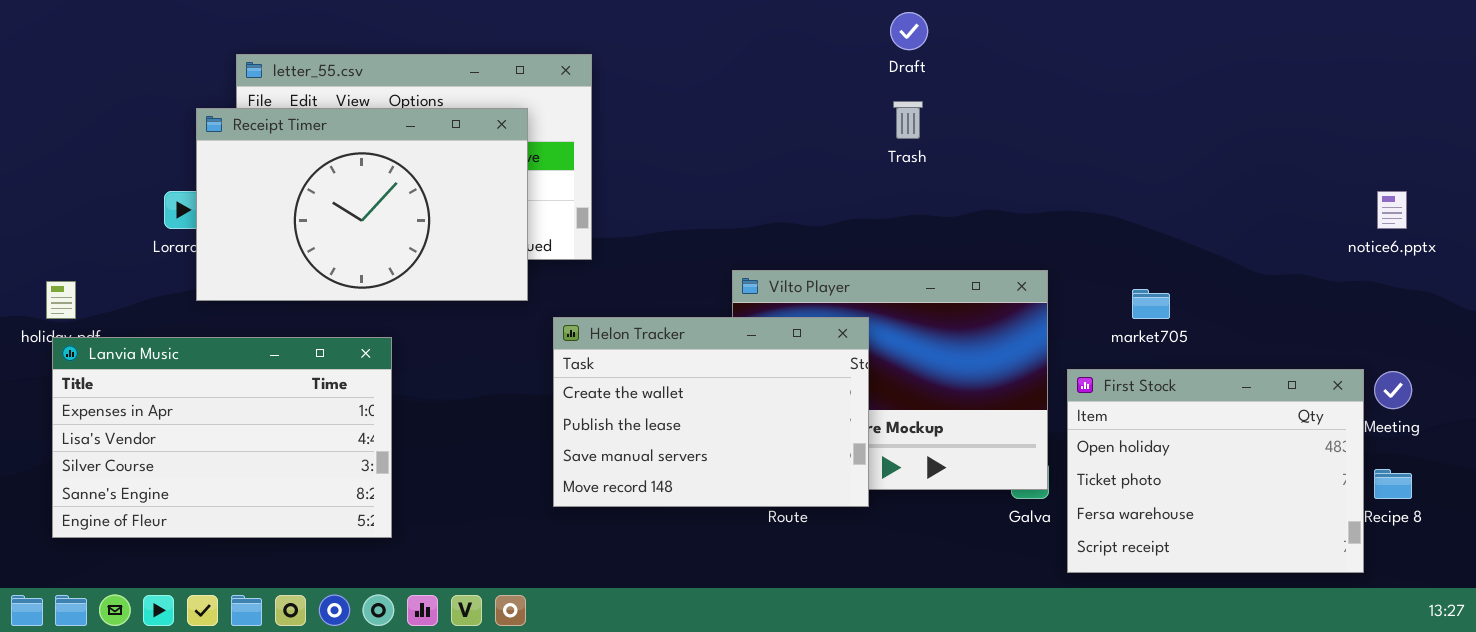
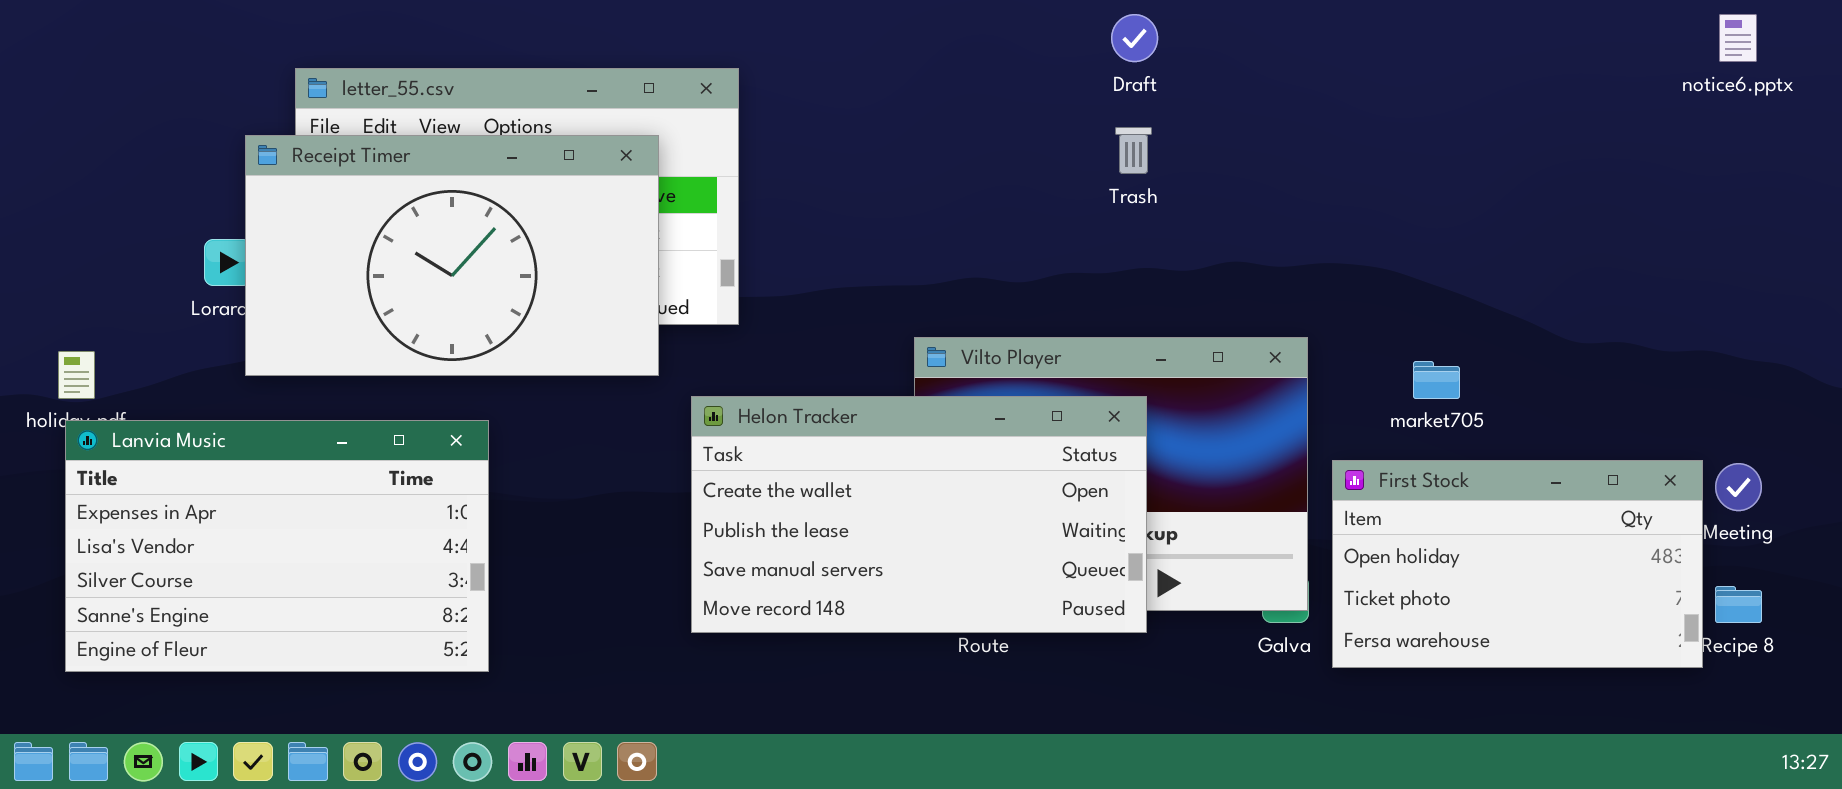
notice6.pptx: [1377,191,1407,229] -> [1719,14,1757,62], moved
Helon Tracker: [553,317,869,507] -> [691,396,1147,633], resized
First Stock: [1067,369,1364,573] -> [1332,460,1703,668], resized

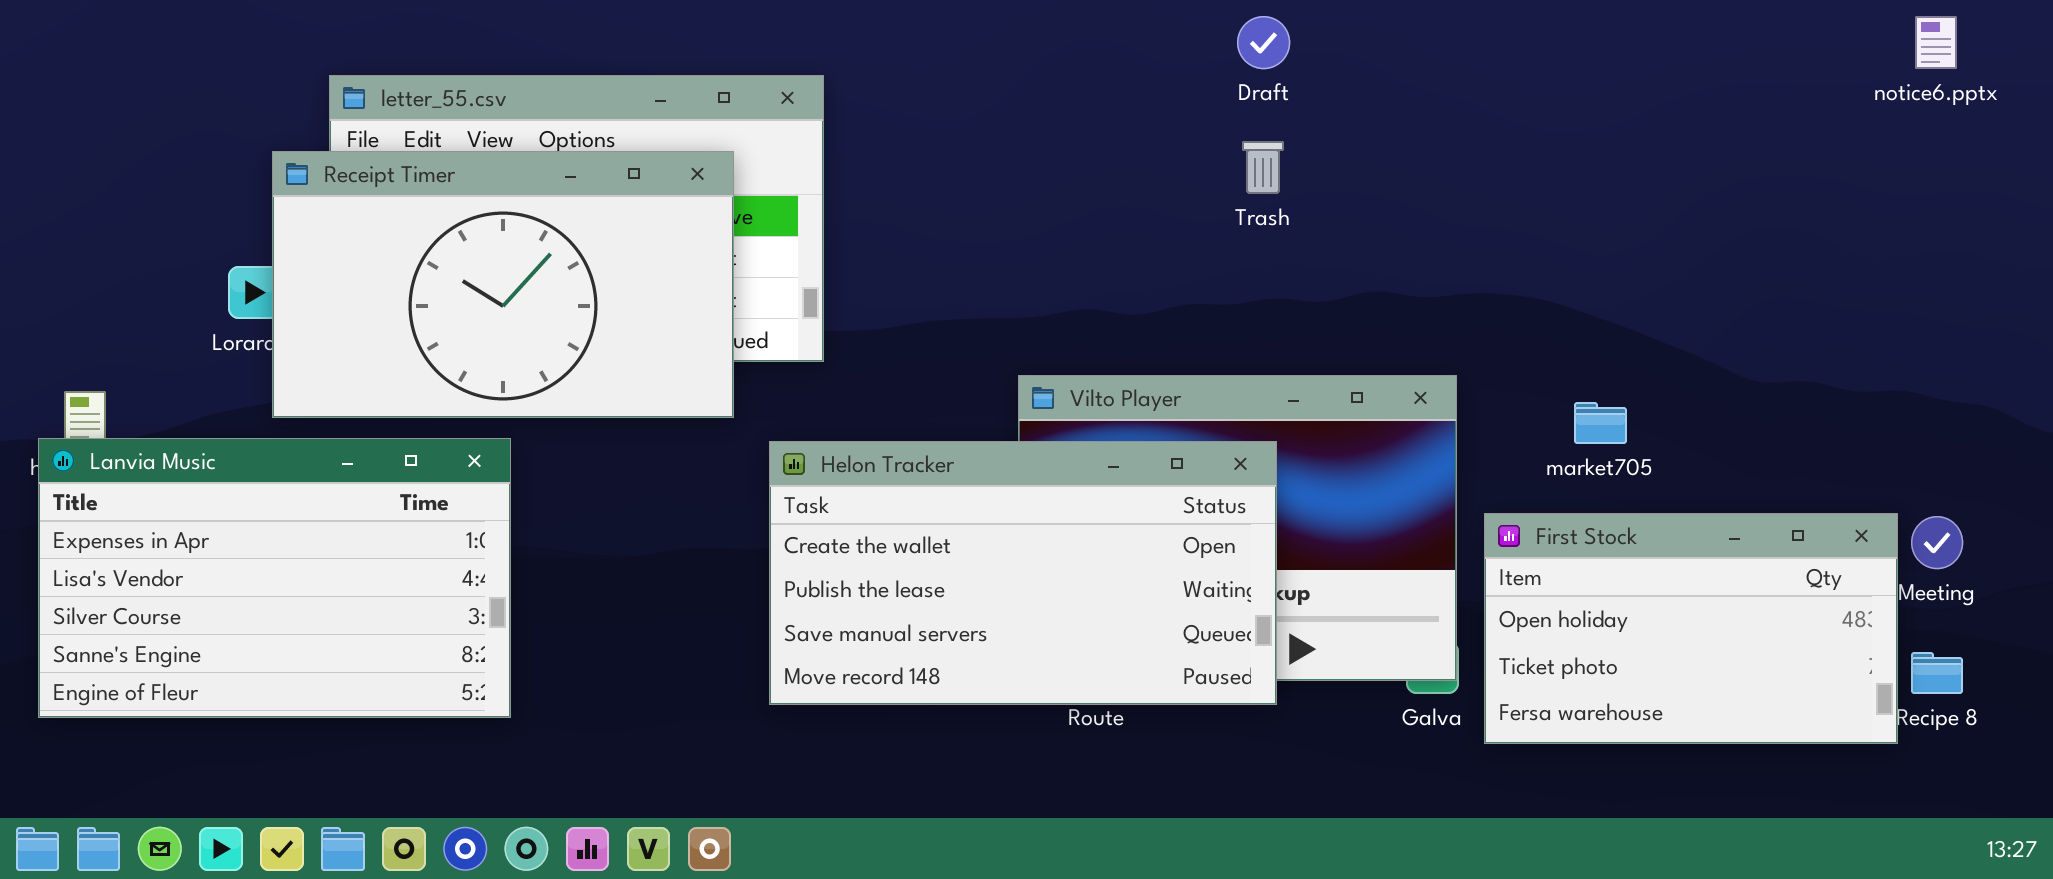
Lanvia Music: [65,420,489,672] -> [38,438,511,718], moved

